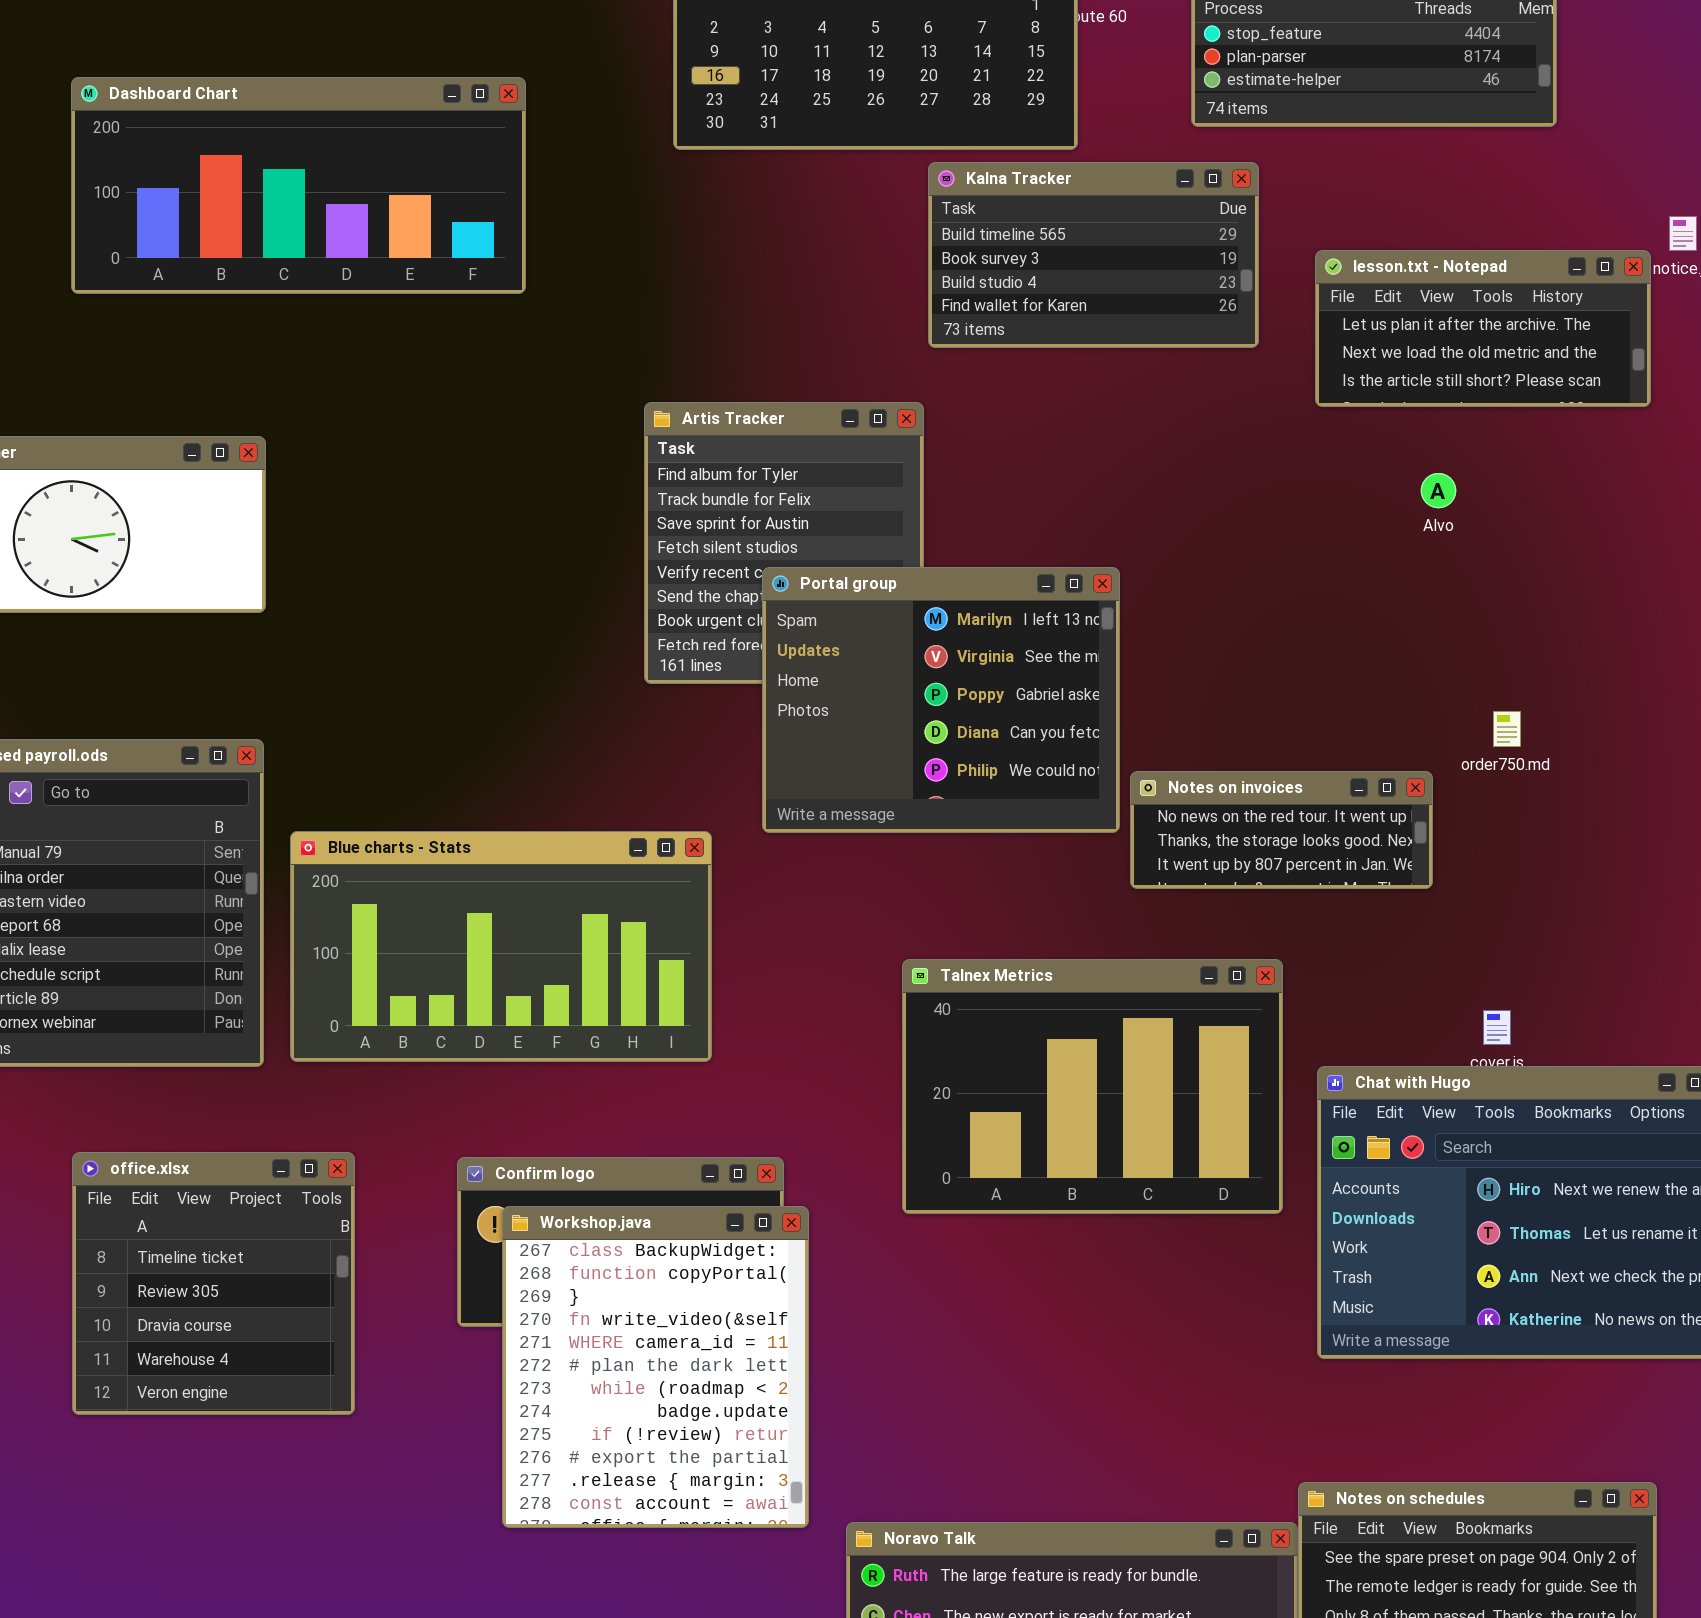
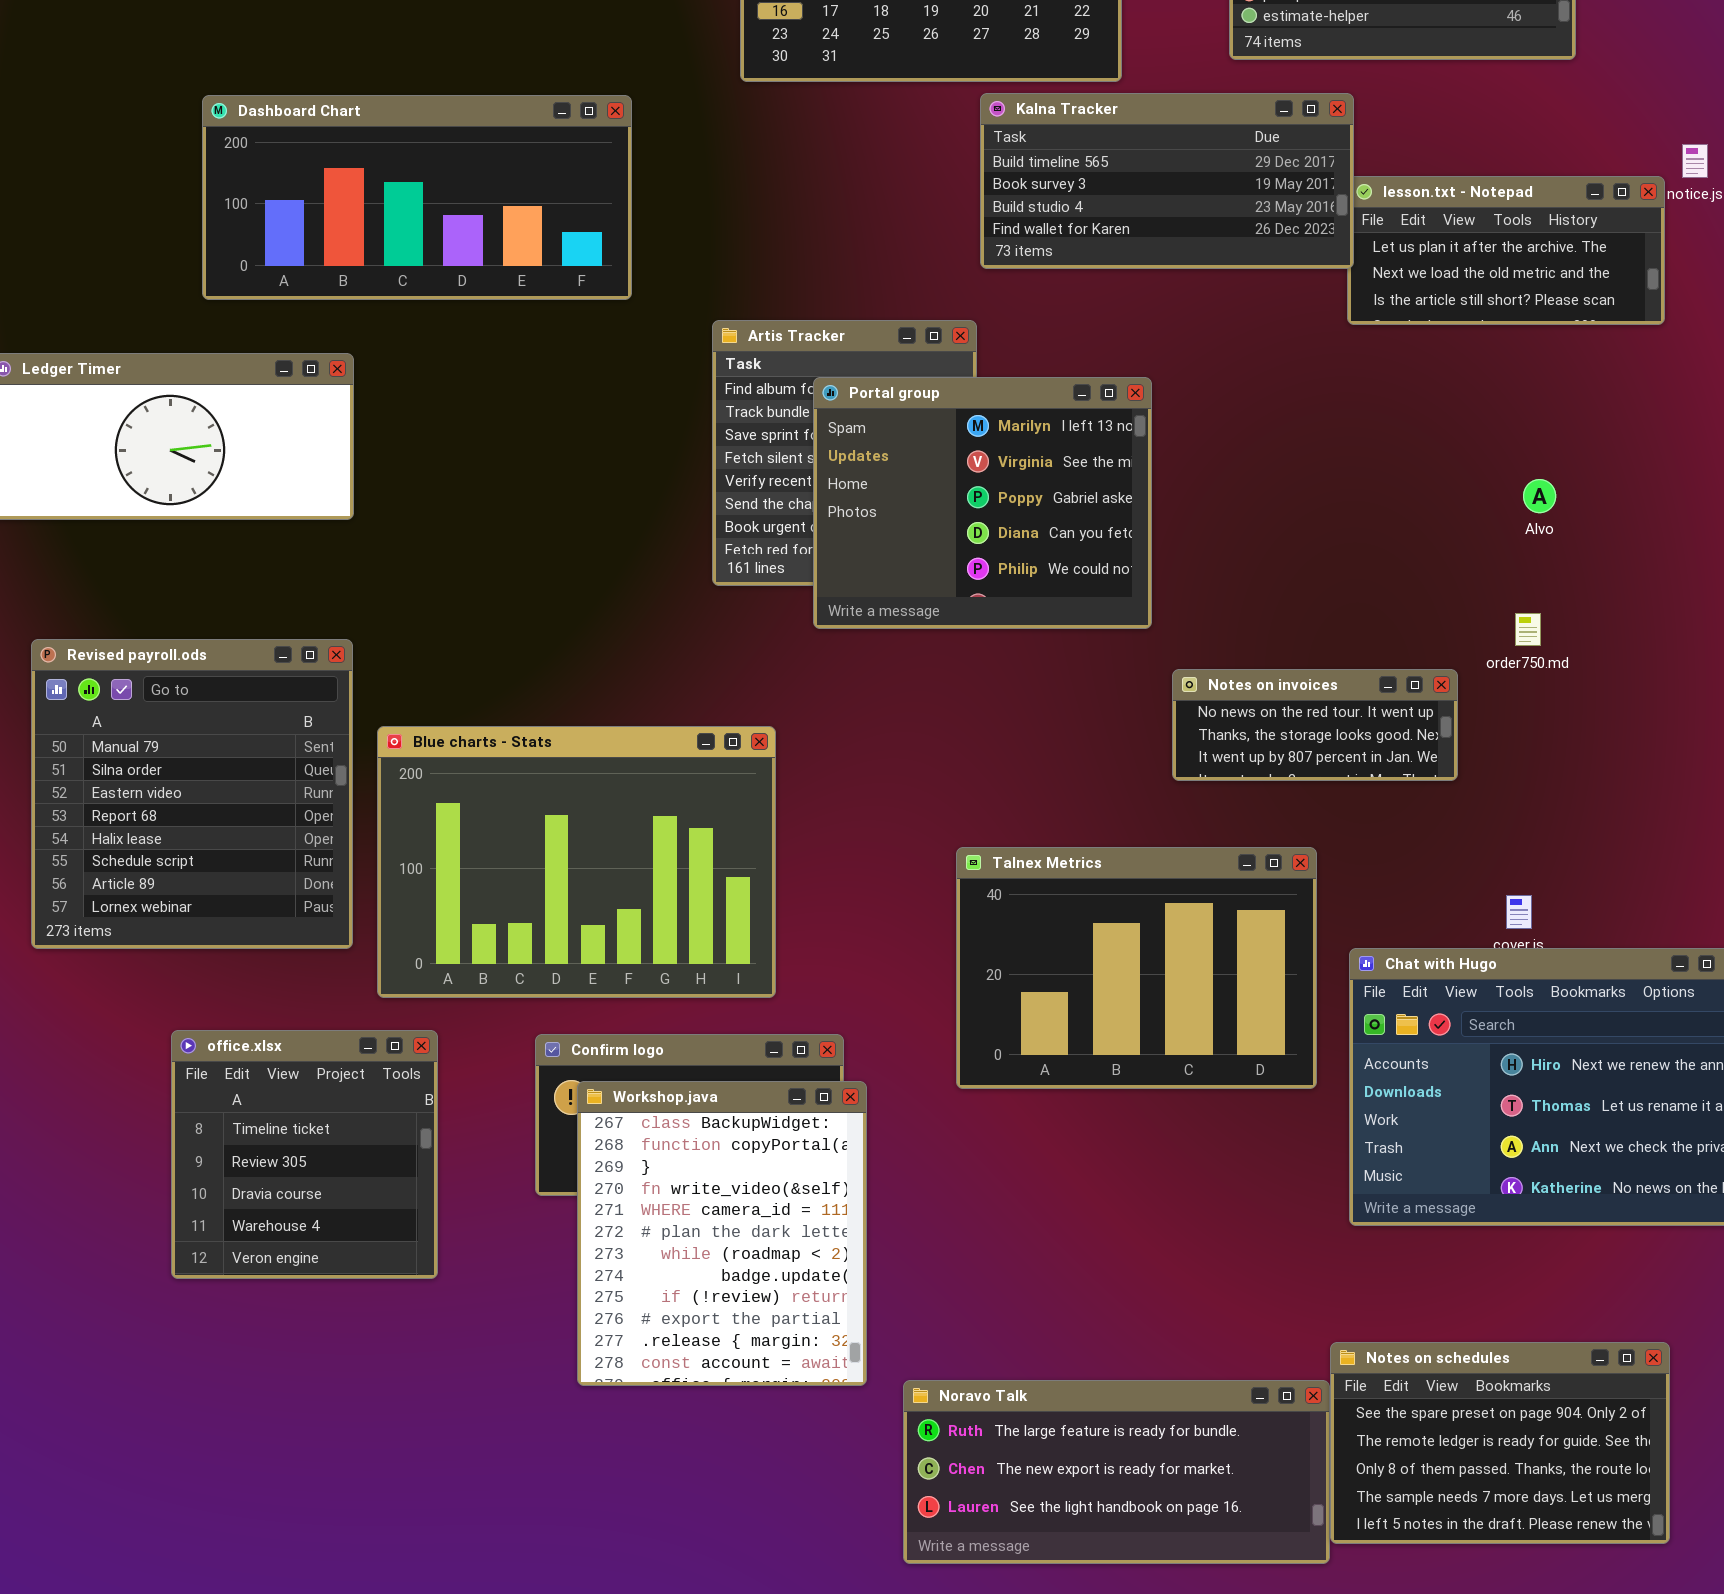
Dashboard Chart: [71,77,526,294] -> [202,95,632,300], moved
Kalna Tracker: [928,162,1259,348] -> [980,93,1354,269], resized
Alvo: [1421,473,1456,508] -> [1523,479,1556,513], moved
Portal group: [762,567,1120,833] -> [813,377,1152,629], moved
Blue charts - Stats: [290,831,712,1062] -> [377,726,776,998], resized

